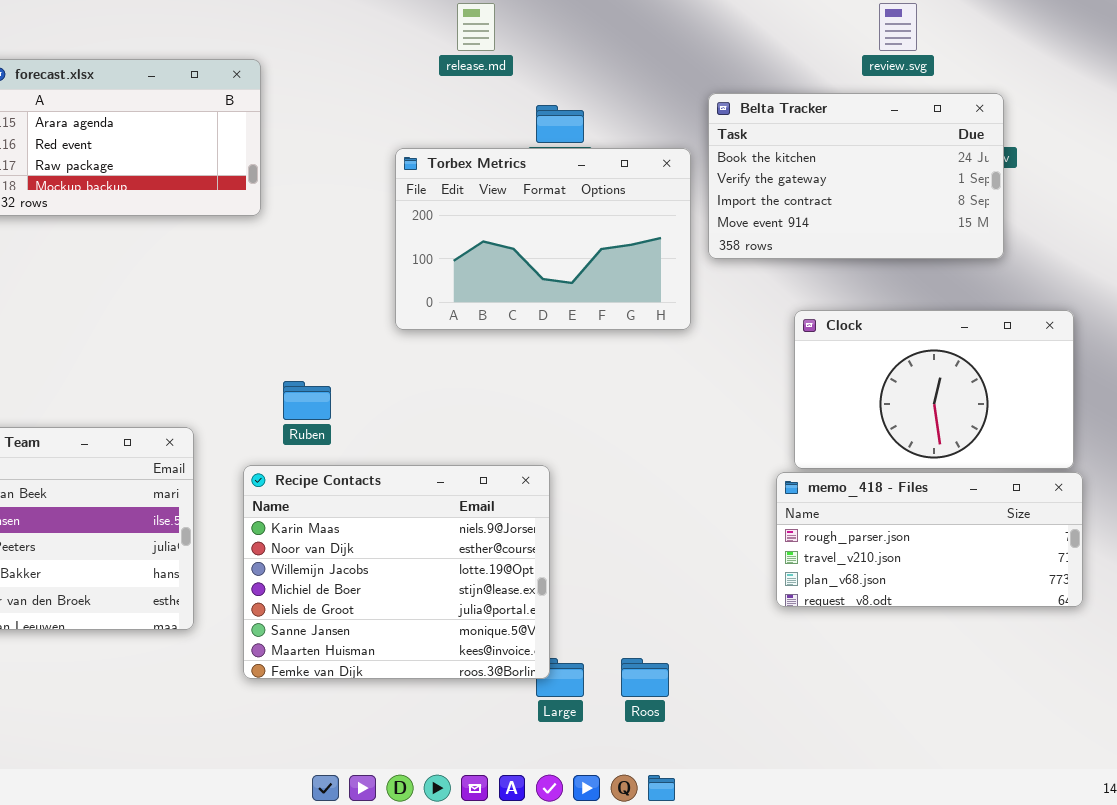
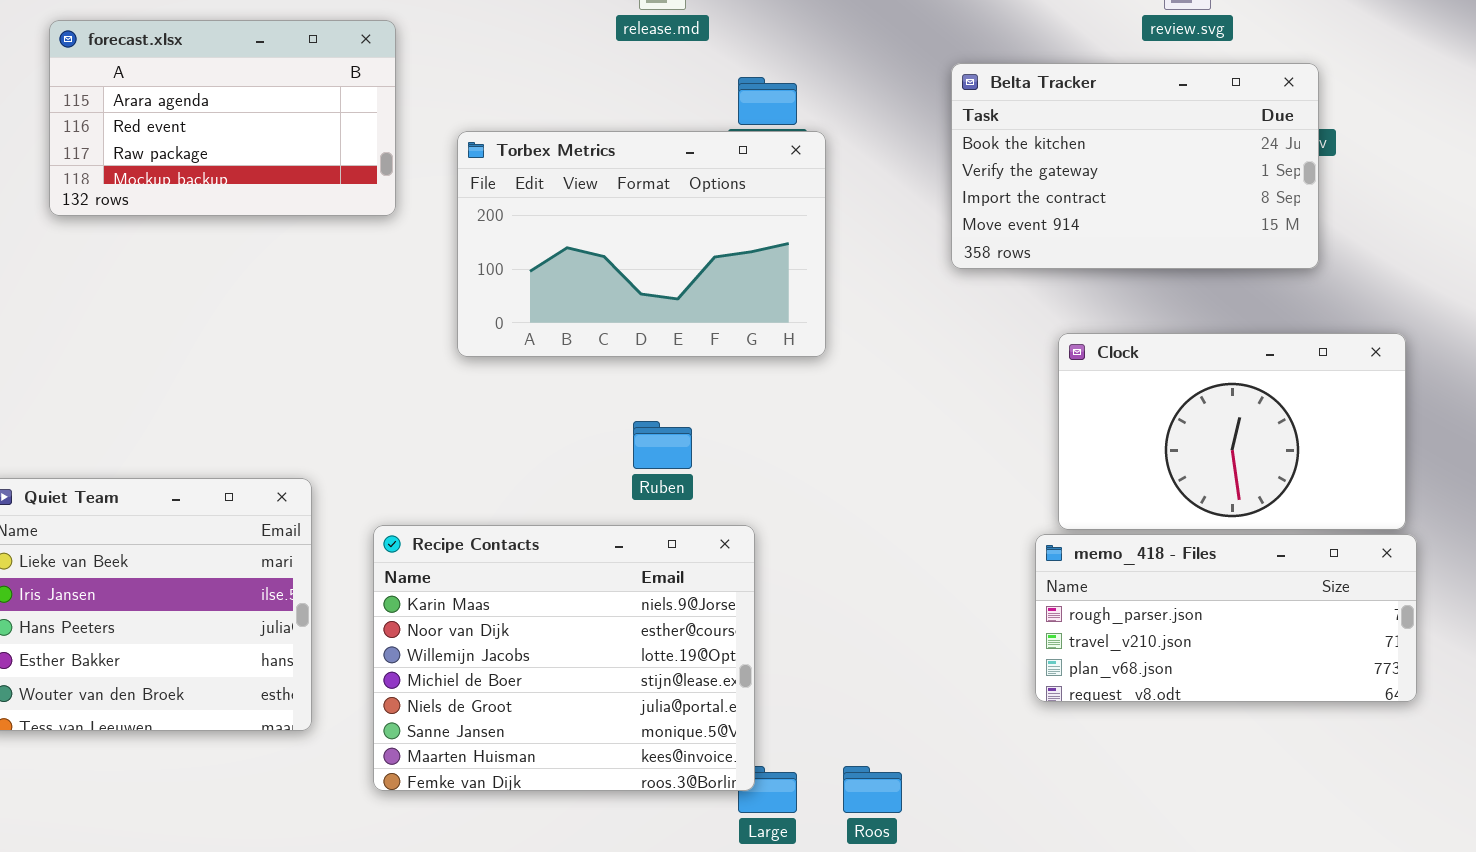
Torbex Metrics: [395,148,691,330] -> [457,131,826,357], moved
Ruben: [283,381,331,420] -> [633,421,692,469], moved

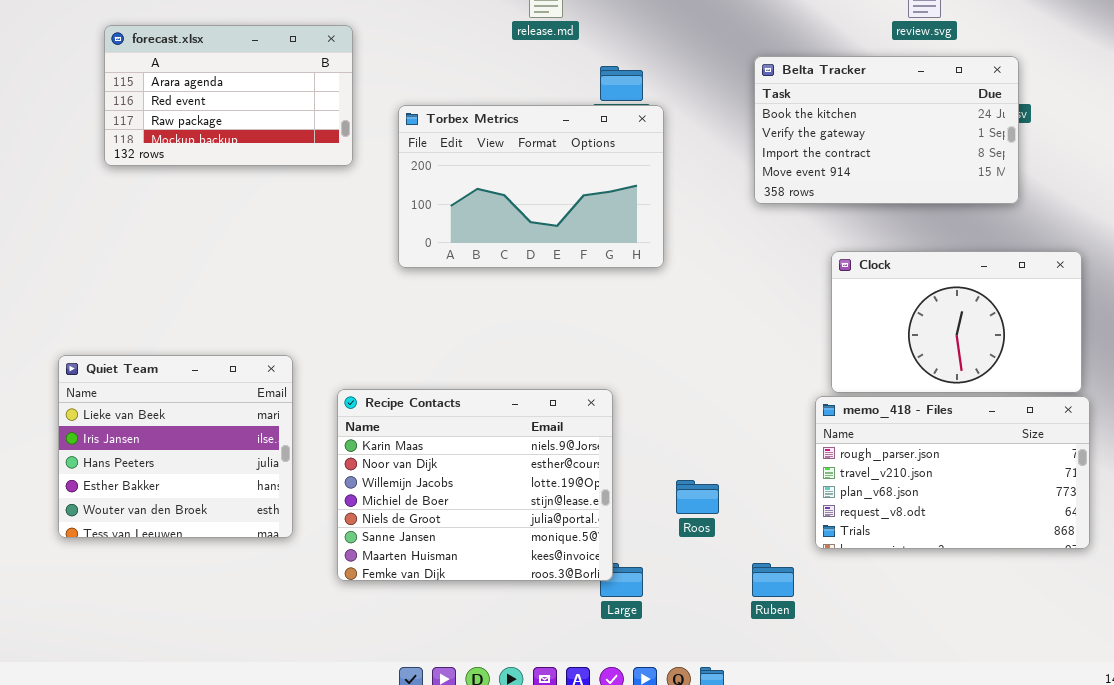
Ruben: [633,421,692,469] -> [752,563,794,597], moved
memo_418 - Files: [1035,534,1417,702] -> [815,396,1090,549], resized
Roos: [843,766,902,813] -> [676,480,719,514], moved

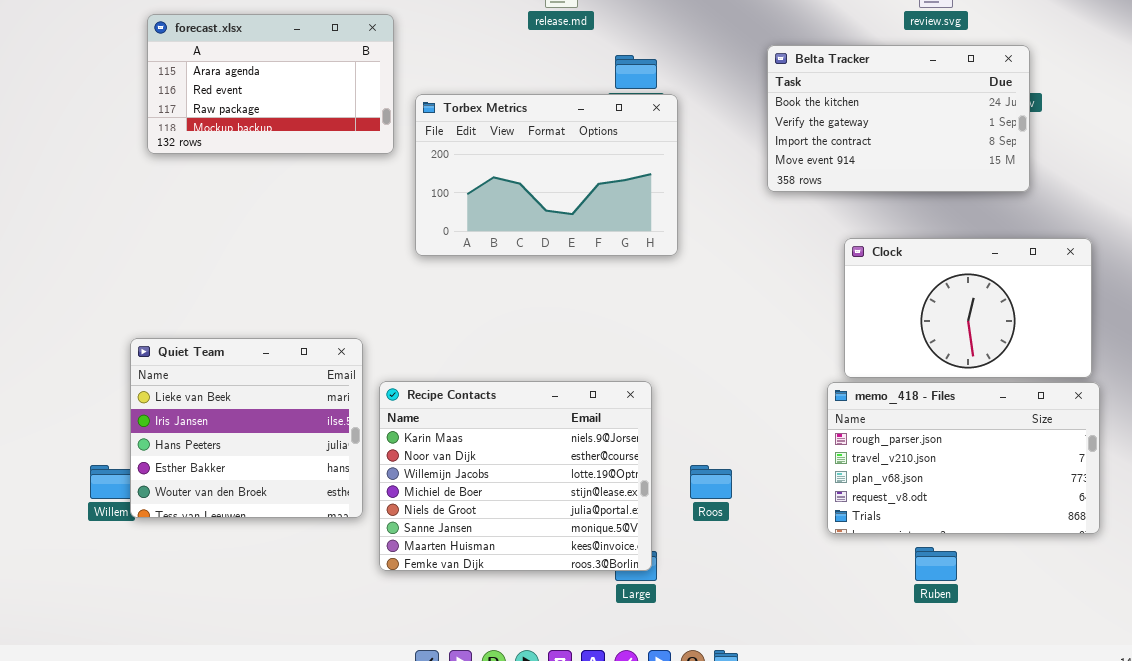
forecast.xlsx: [104,25,353,166] -> [147,14,394,154], moved
Quiet Team: [58,355,293,538] -> [130,338,363,518], moved
Recipe Contacts: [337,389,613,581] -> [379,381,652,571], moved
Ruben: [752,563,794,597] -> [915,547,957,581], moved

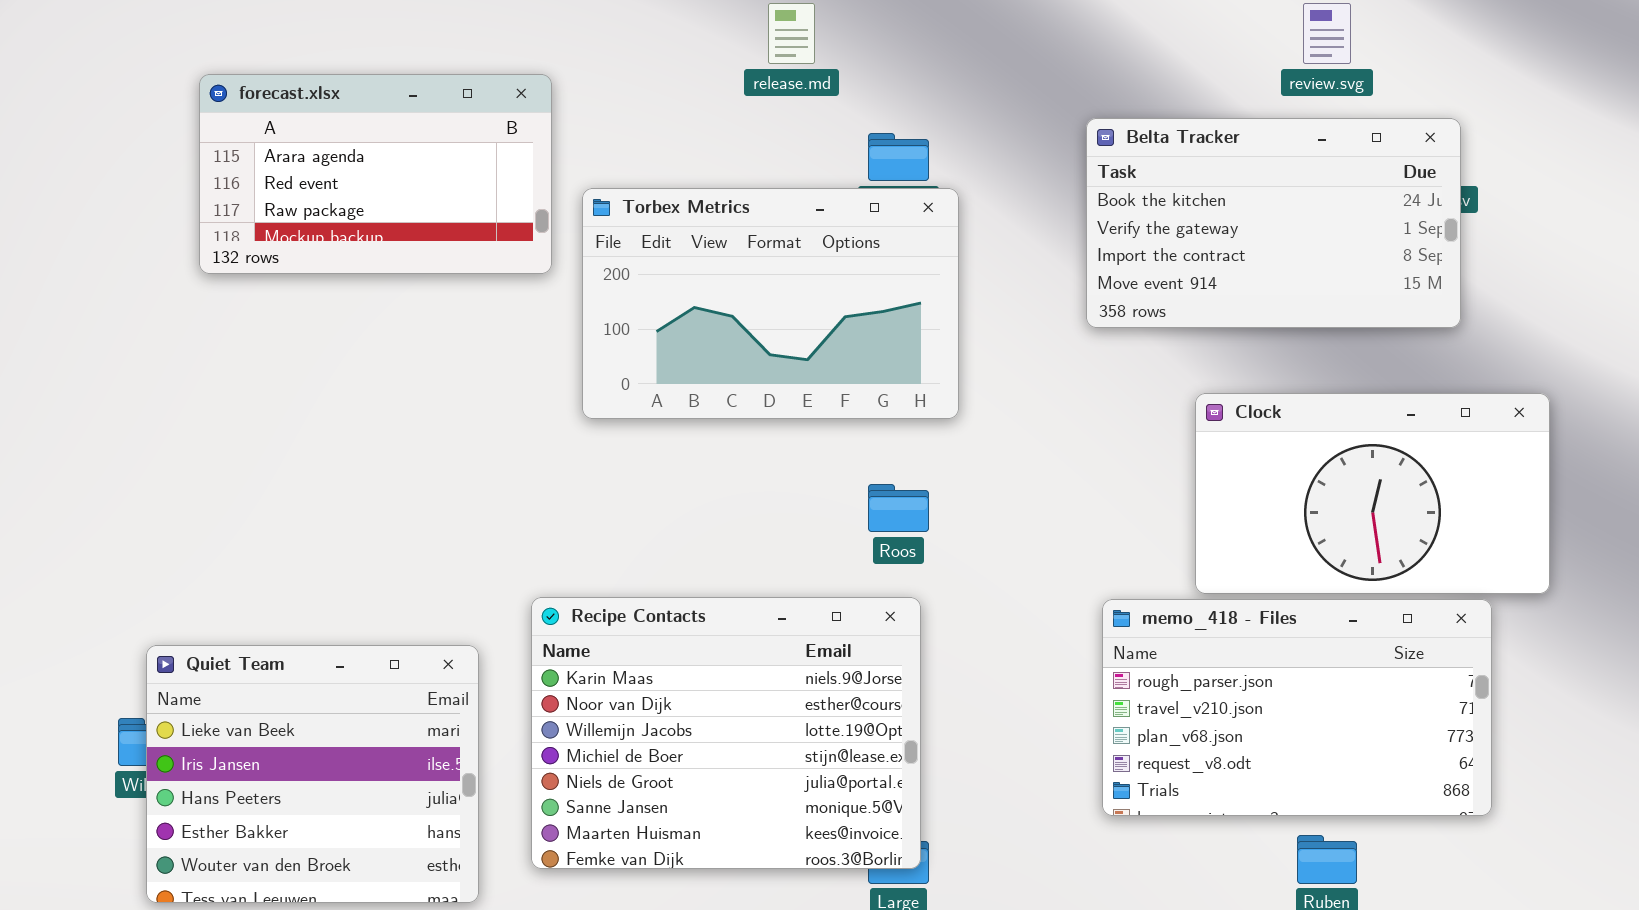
Quiet Team: [130,338,363,518] -> [146,645,479,903], moved
memo_418 - Files: [827,382,1100,534] -> [1102,599,1492,816], moved
Roos: [690,465,732,499] -> [868,484,929,532], moved

